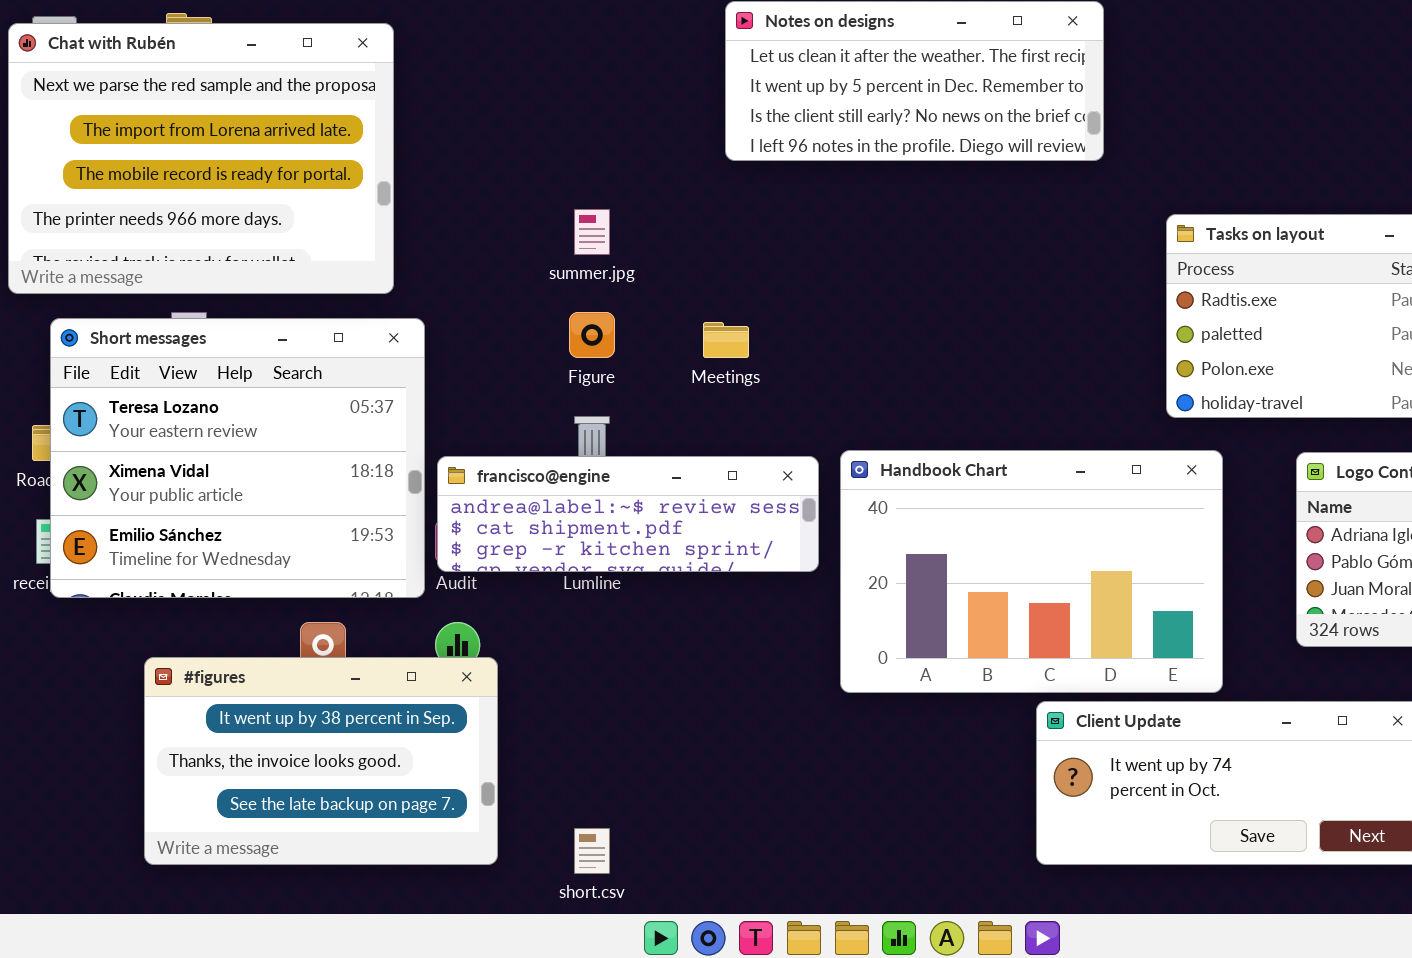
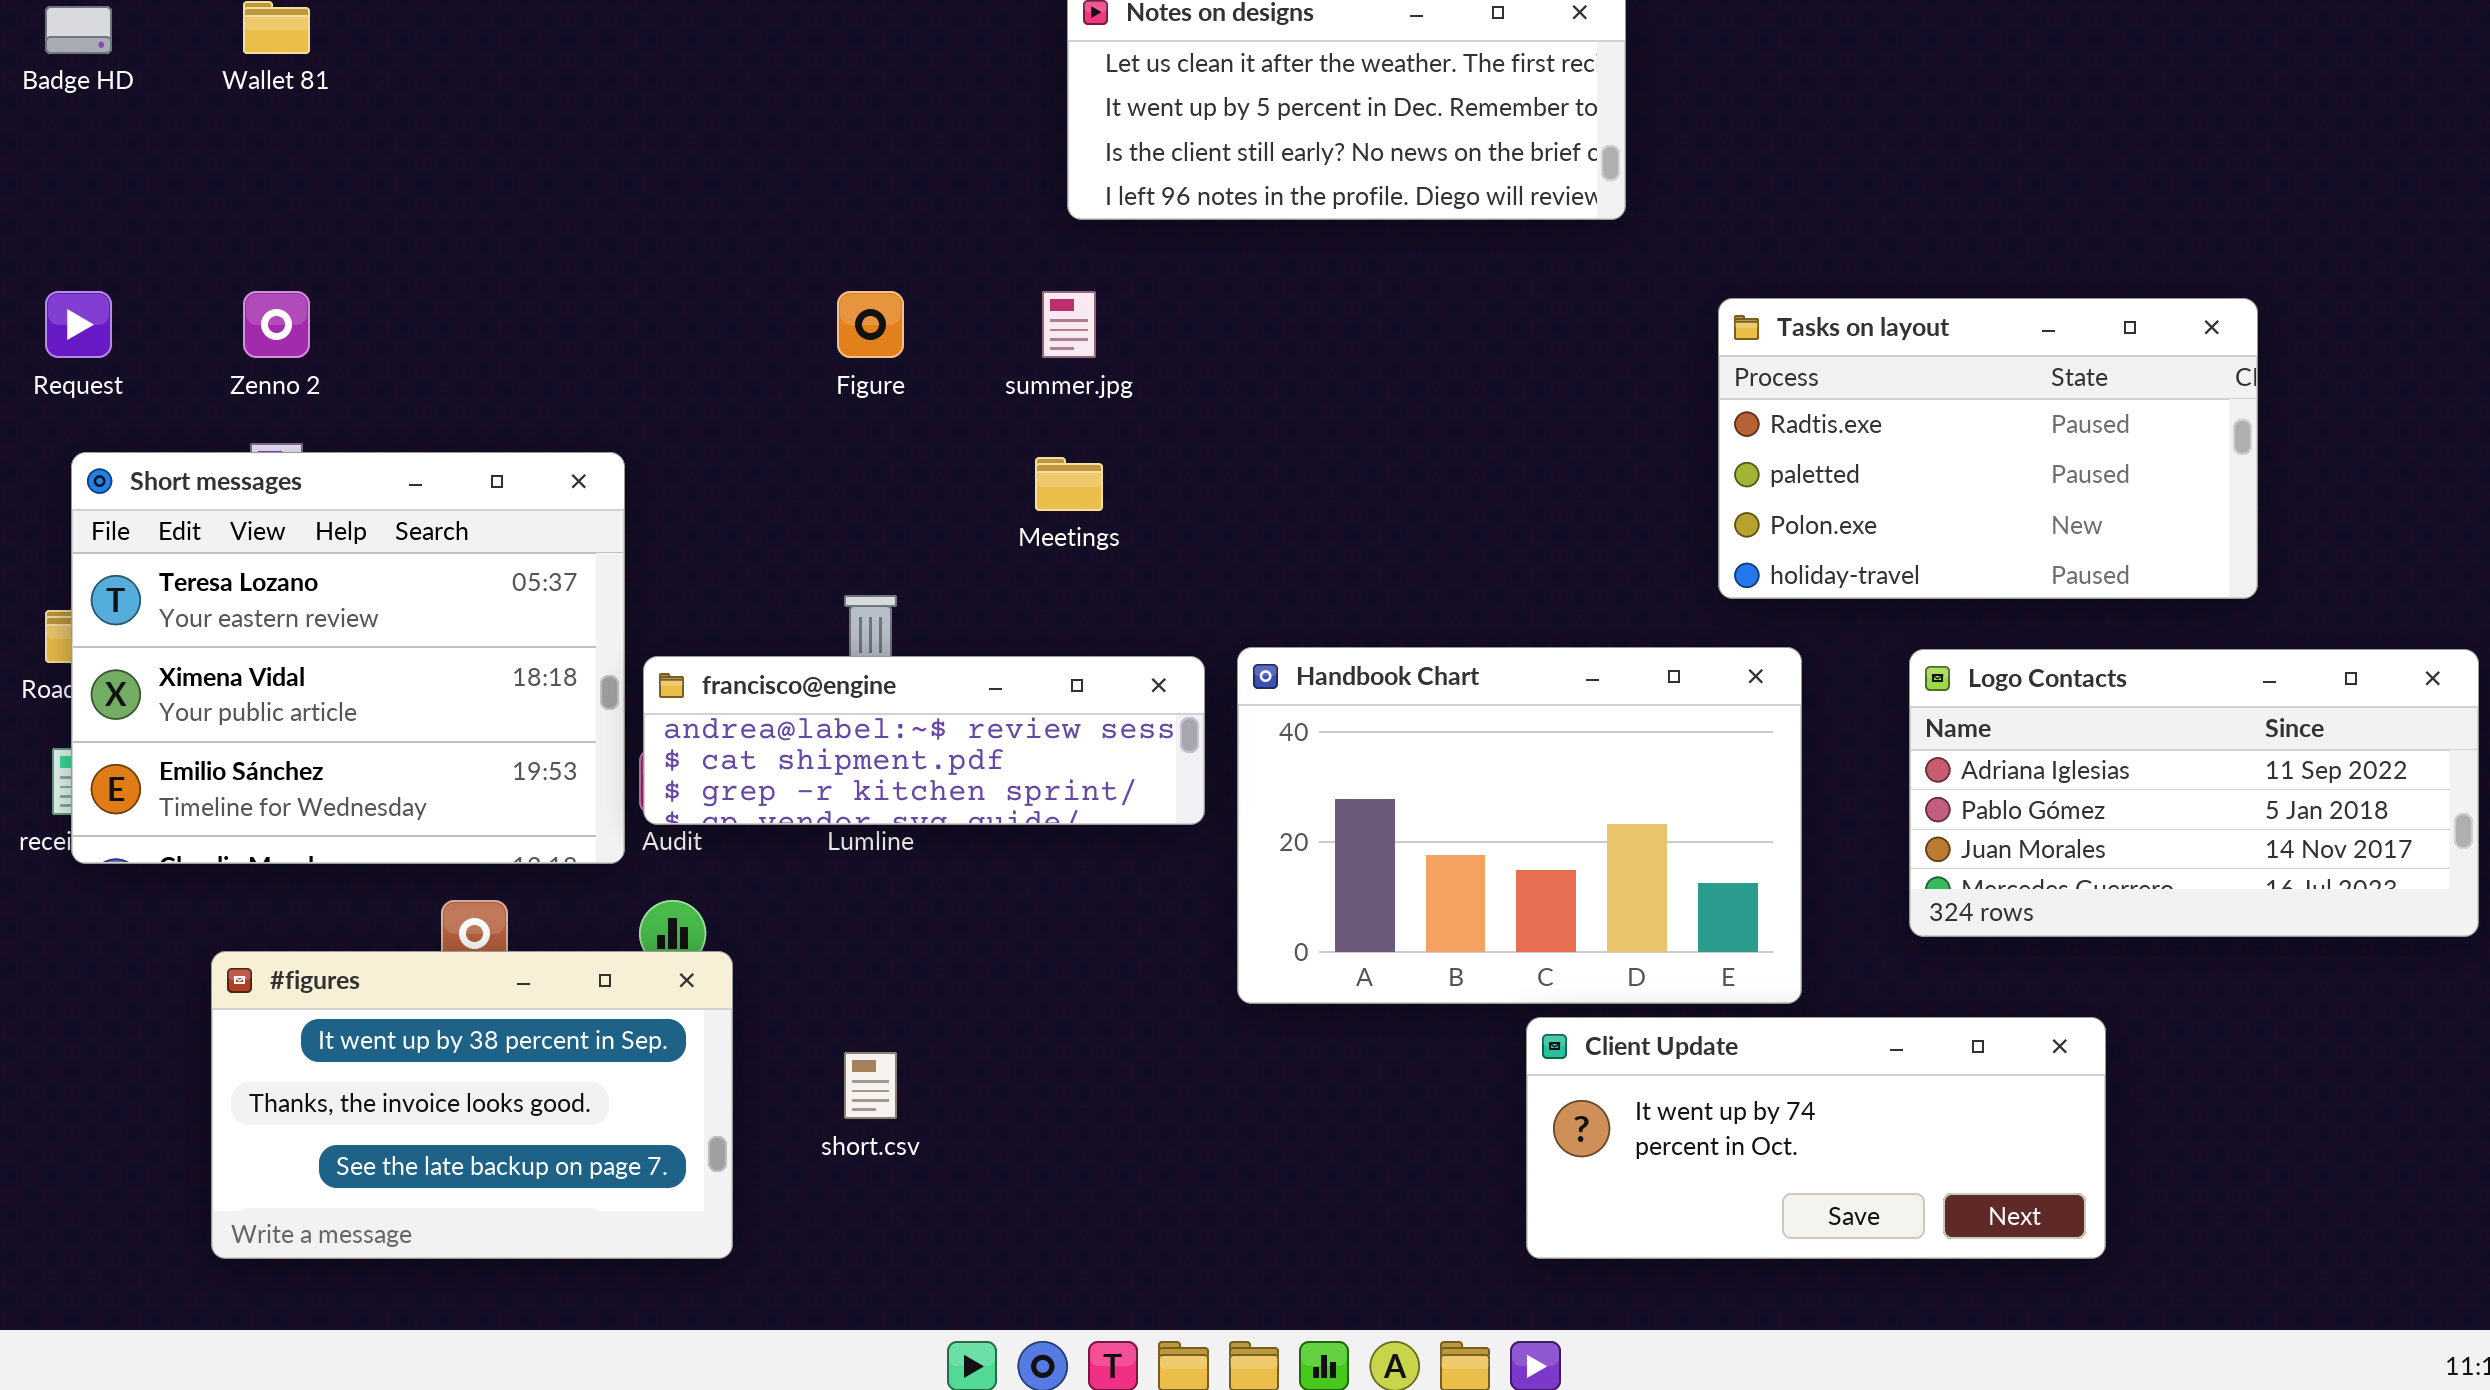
Chat with Rubén: [8,23,394,294] -> none, closed
summer.jpg: [574,209,610,255] -> [1042,291,1096,358], moved
Figure: [569,312,615,358] -> [837,291,904,358], moved
short.csv: [574,828,610,874] -> [844,1052,897,1119], moved

